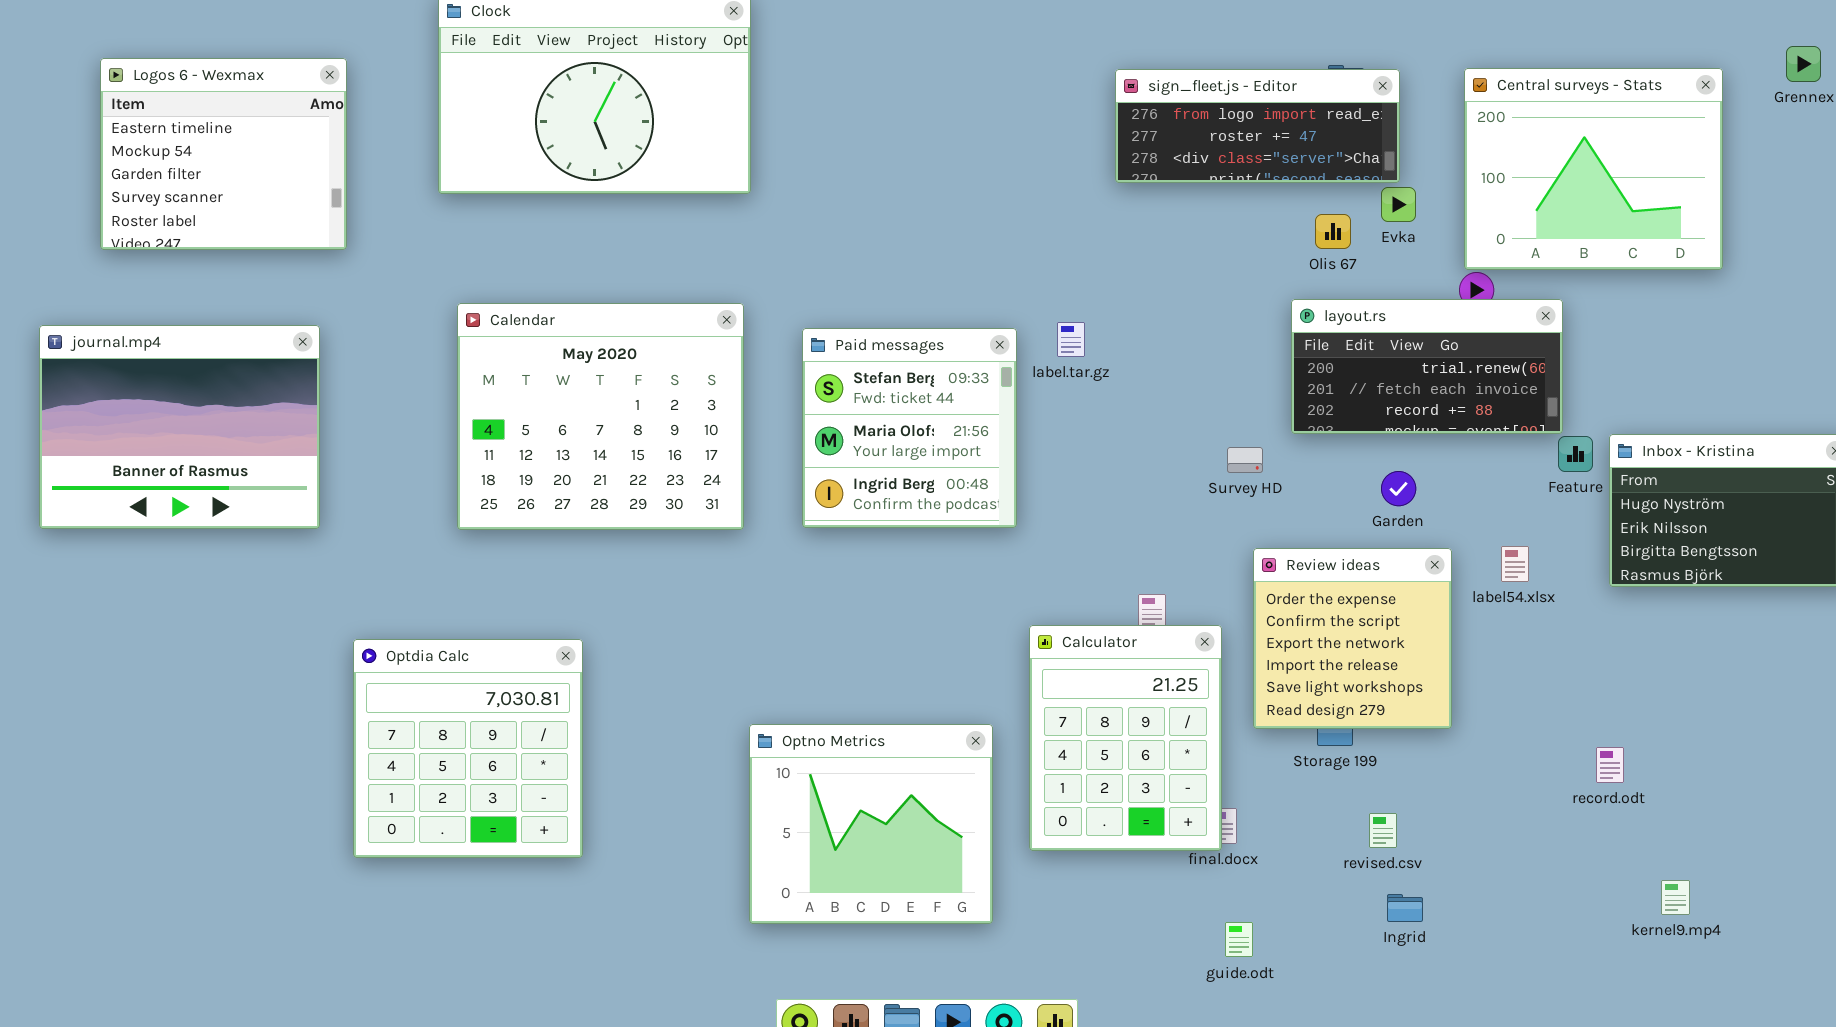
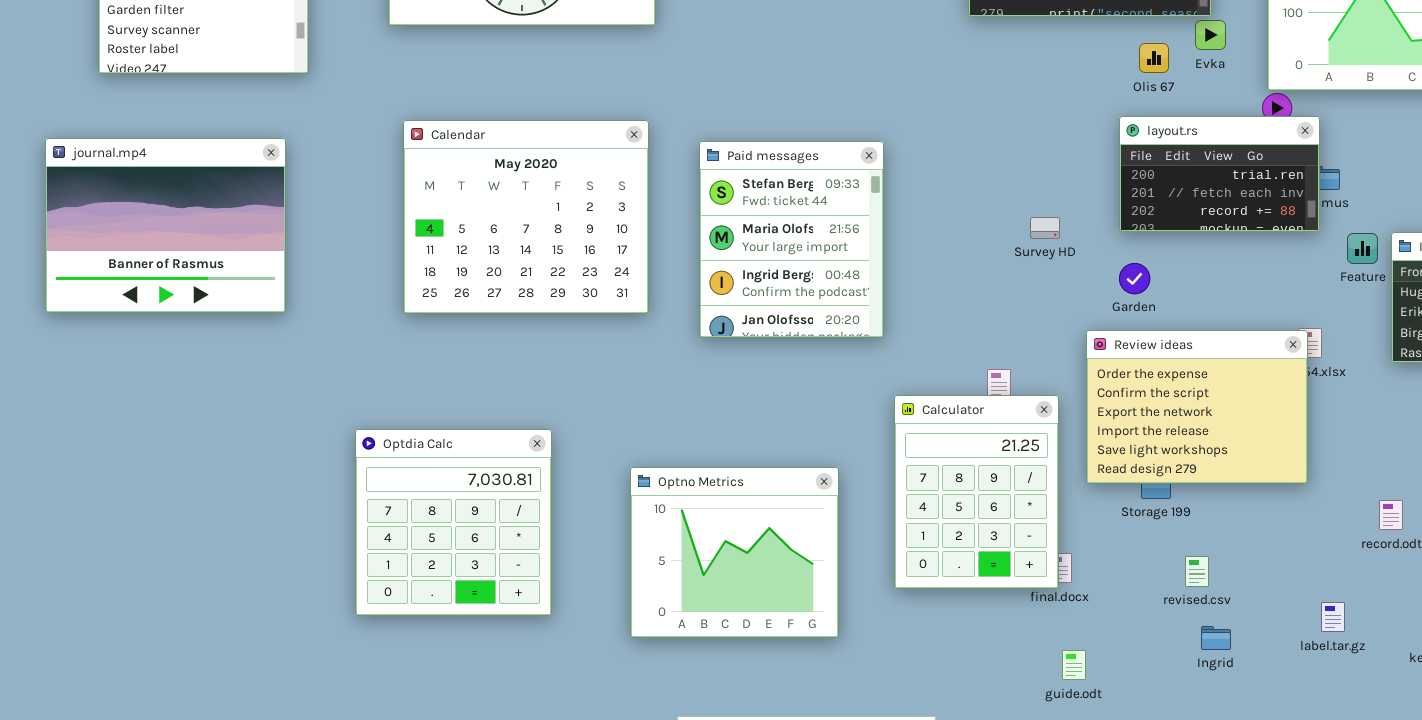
layout.rs: [1291,299,1563,434] -> [1119,116,1320,232], resized
label.tar.gz: [1057,322,1085,357] -> [1321,602,1345,632], moved
Paid messages: [802,328,1017,528] -> [699,141,884,338], resized
Survey HD: [1227,447,1263,473] -> [1030,217,1060,239], moved
Garden: [1381,471,1416,506] -> [1119,263,1150,294], moved
Review ideas: [1253,548,1452,729] -> [1086,330,1308,484], resized
Optdia Calc: [353,639,583,858] -> [355,429,552,616], moved
Optno Metrics: [749,724,993,924] -> [630,467,839,638], moved

